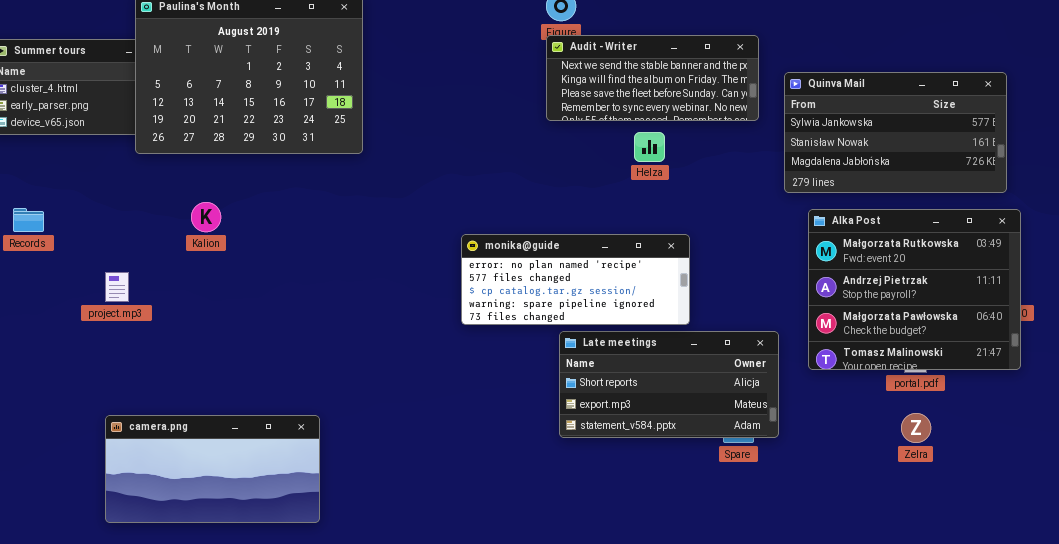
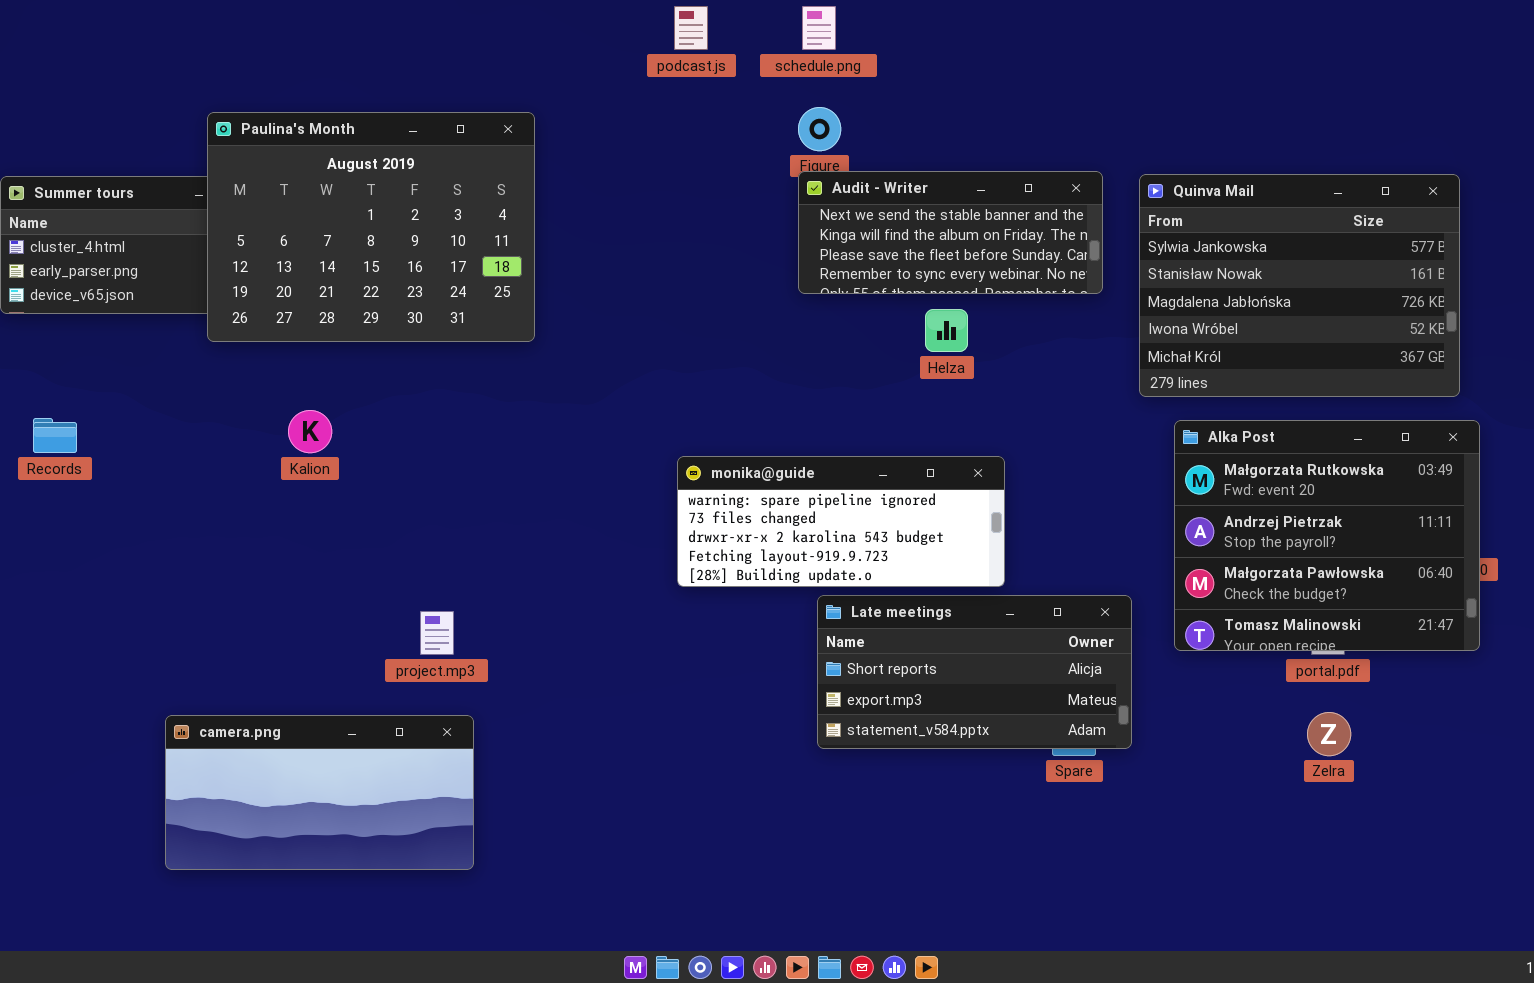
Quinva Mail: [784,72,1007,193] -> [1139,174,1460,397], resized
monika@guide: [461,234,690,325] -> [677,456,1005,587], scrolled down 3 rows
project.mp3: [105,272,129,302] -> [420,611,454,655], moved

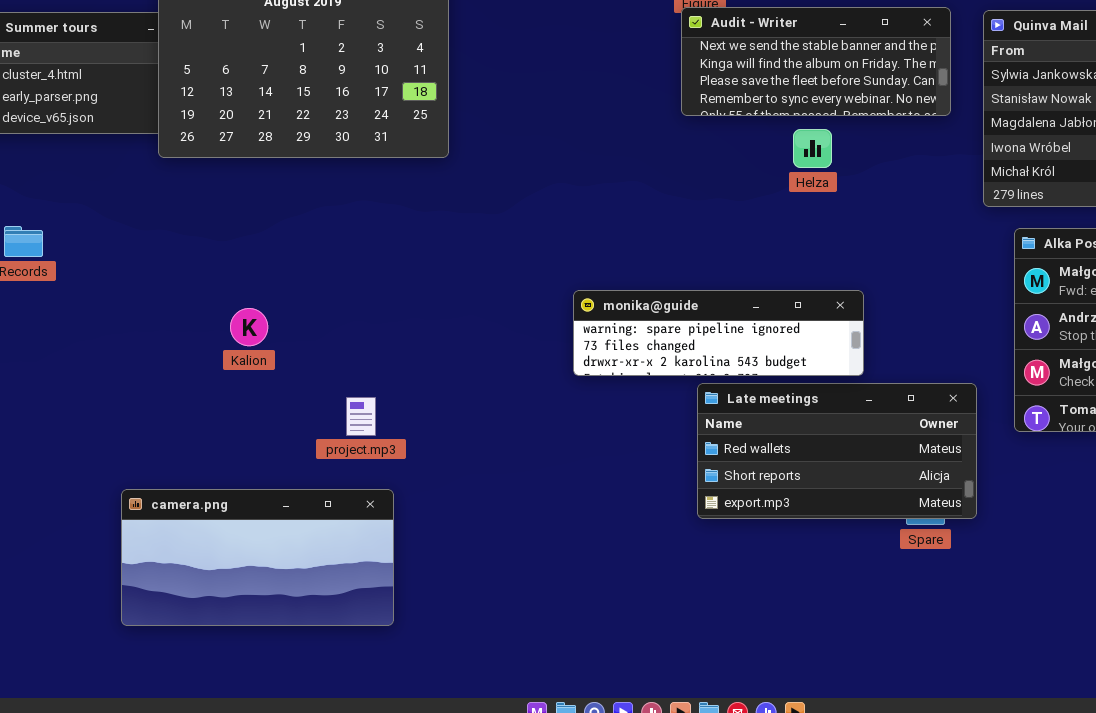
Kalion: [288,410,332,453] -> [230,308,268,346], moved
monika@guide: [677,456,1005,587] -> [573,290,864,376], resized
Late meetings: [817,595,1132,749] -> [697,383,977,519], scrolled up 1 row

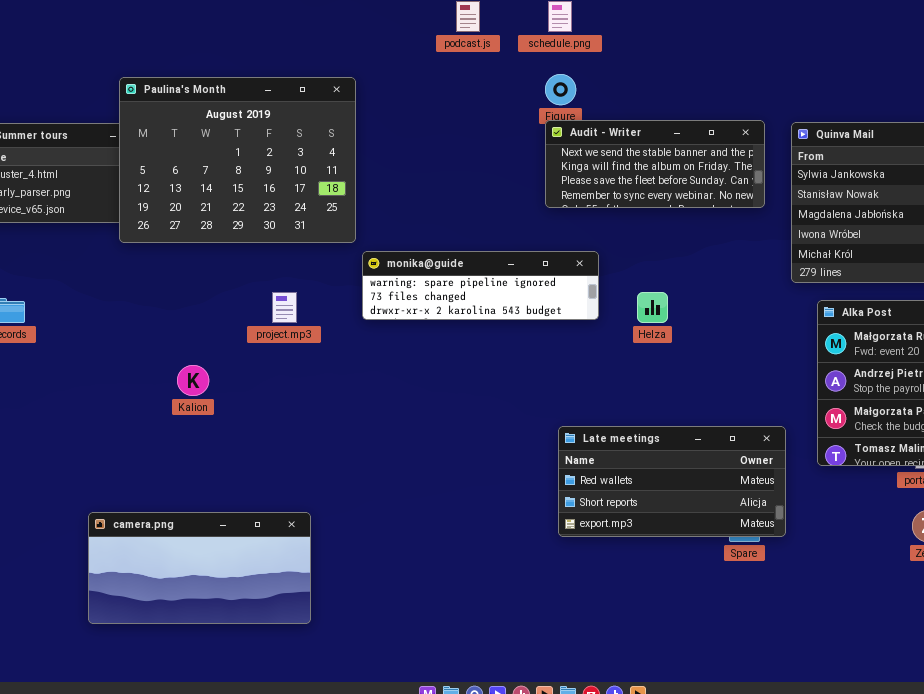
Helza: [793,129,832,168] -> [637,292,668,323], moved
monika@guide: [573,290,864,376] -> [362,251,599,320], moved
project.mp3: [346,397,376,436] -> [272,292,297,323], moved

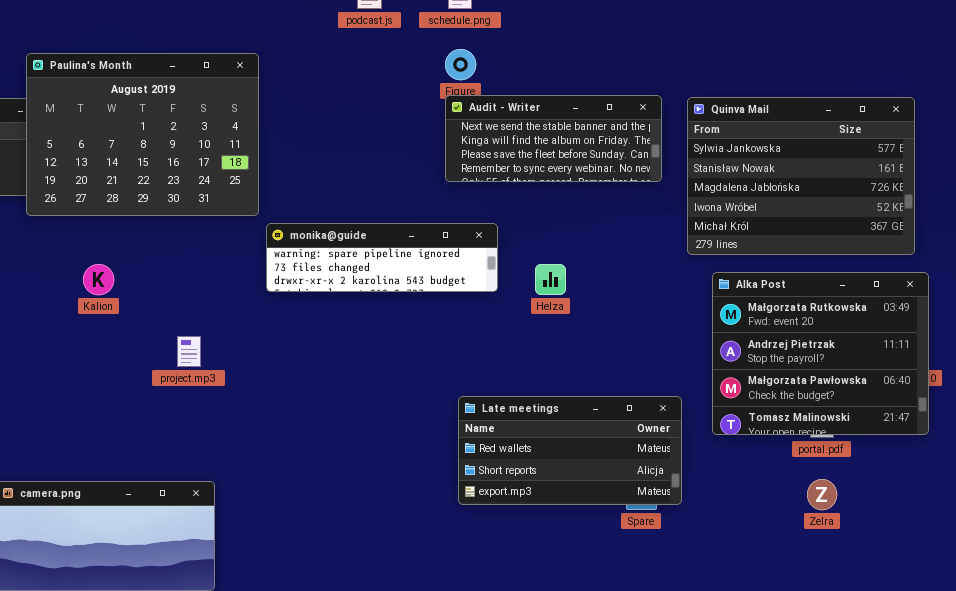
project.mp3: [272,292,297,323] -> [177,336,201,367], moved
Kalion: [177,365,209,396] -> [83,264,114,295], moved

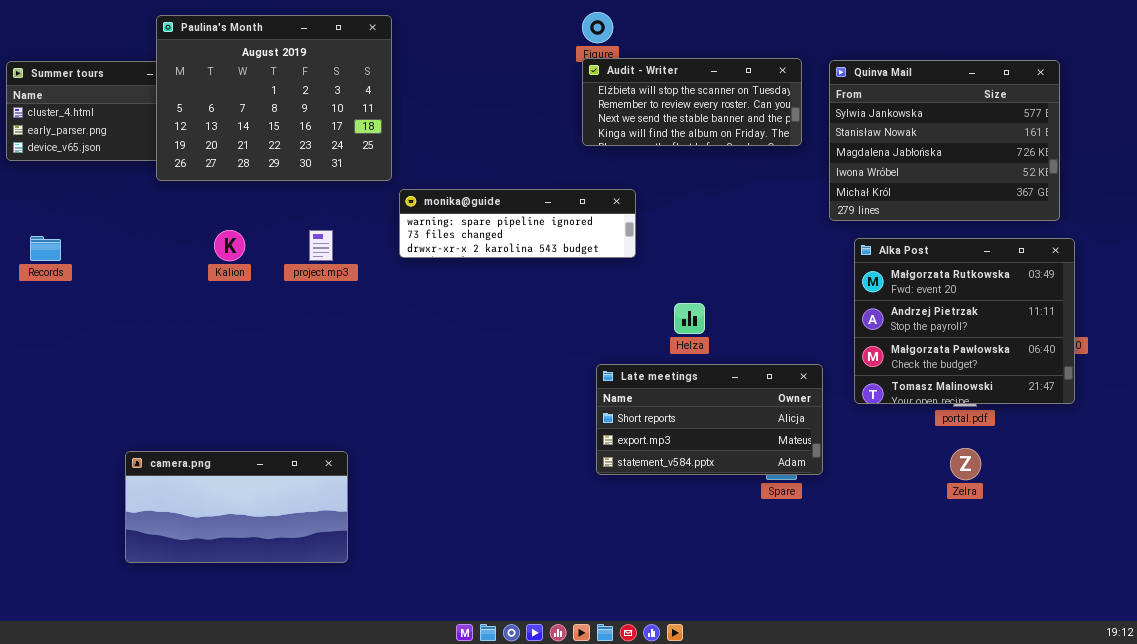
Audit - Writer: [445,95,662,182] -> [582,58,802,146], scrolled up 2 rows
Helza: [535,264,566,295] -> [674,303,705,334], moved
project.mp3: [177,336,201,367] -> [309,230,333,261], moved
Late meetings: [458,396,682,505] -> [596,364,823,475], scrolled down 1 row

